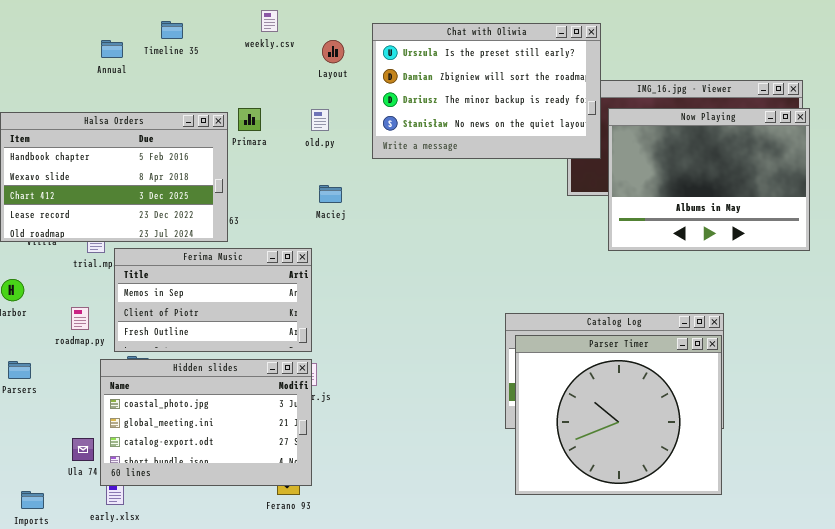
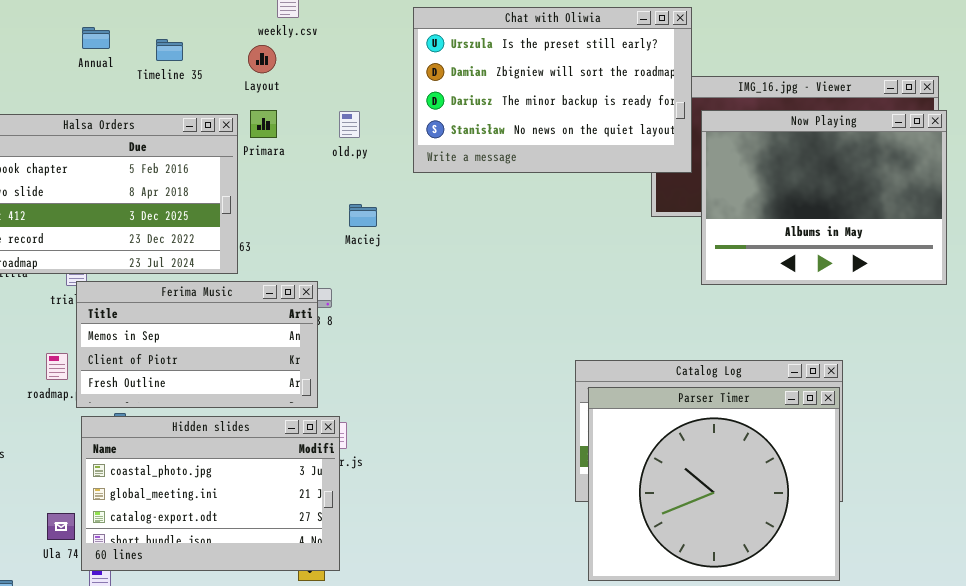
Timeline 35: [161,21,183,39] -> [156,39,183,61], moved
Layout: [322,40,344,63] -> [248,45,276,73], moved
Ferima Music: [114,248,312,352] -> [76,281,318,408], moved

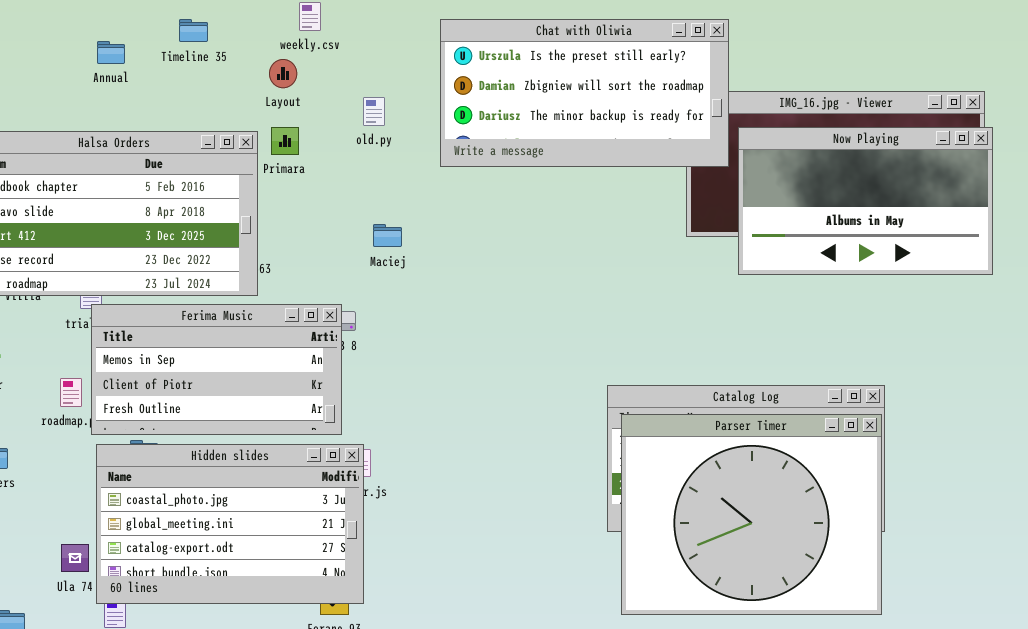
Chat with Oliwia: [413,7,692,173] -> [440,19,729,167], resized
Timeline 35: [156,39,183,61] -> [179,19,208,42], moved
Now Playing: [701,110,947,285] -> [738,127,993,275], resized
old.py: [339,111,360,138] -> [363,97,385,126], moved

